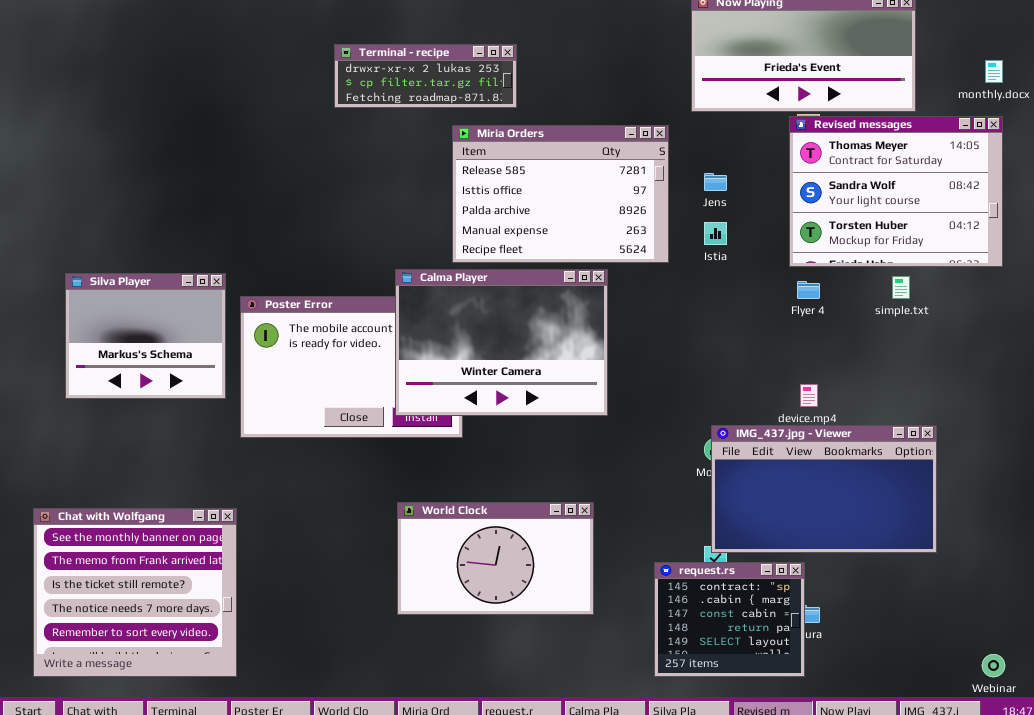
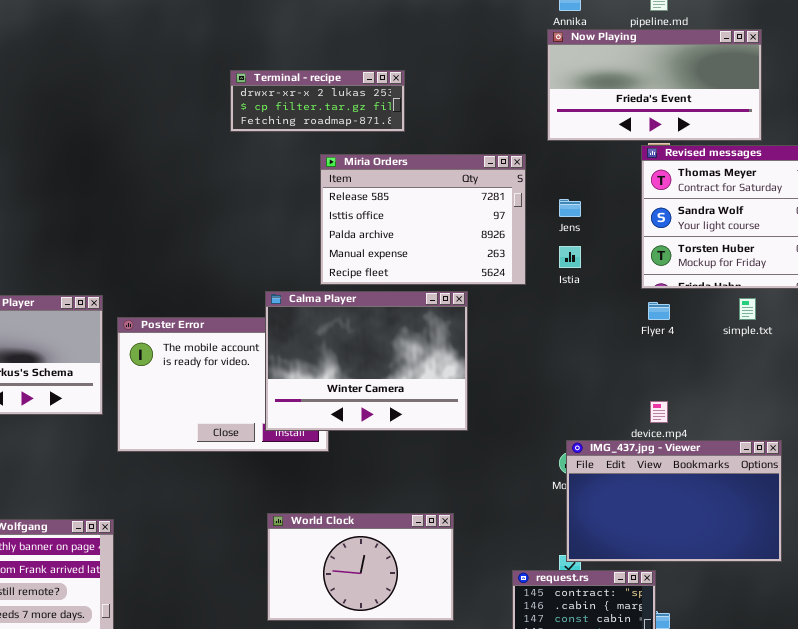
Terminal - recipe: [334,44,517,108] -> [230,70,405,132], moved

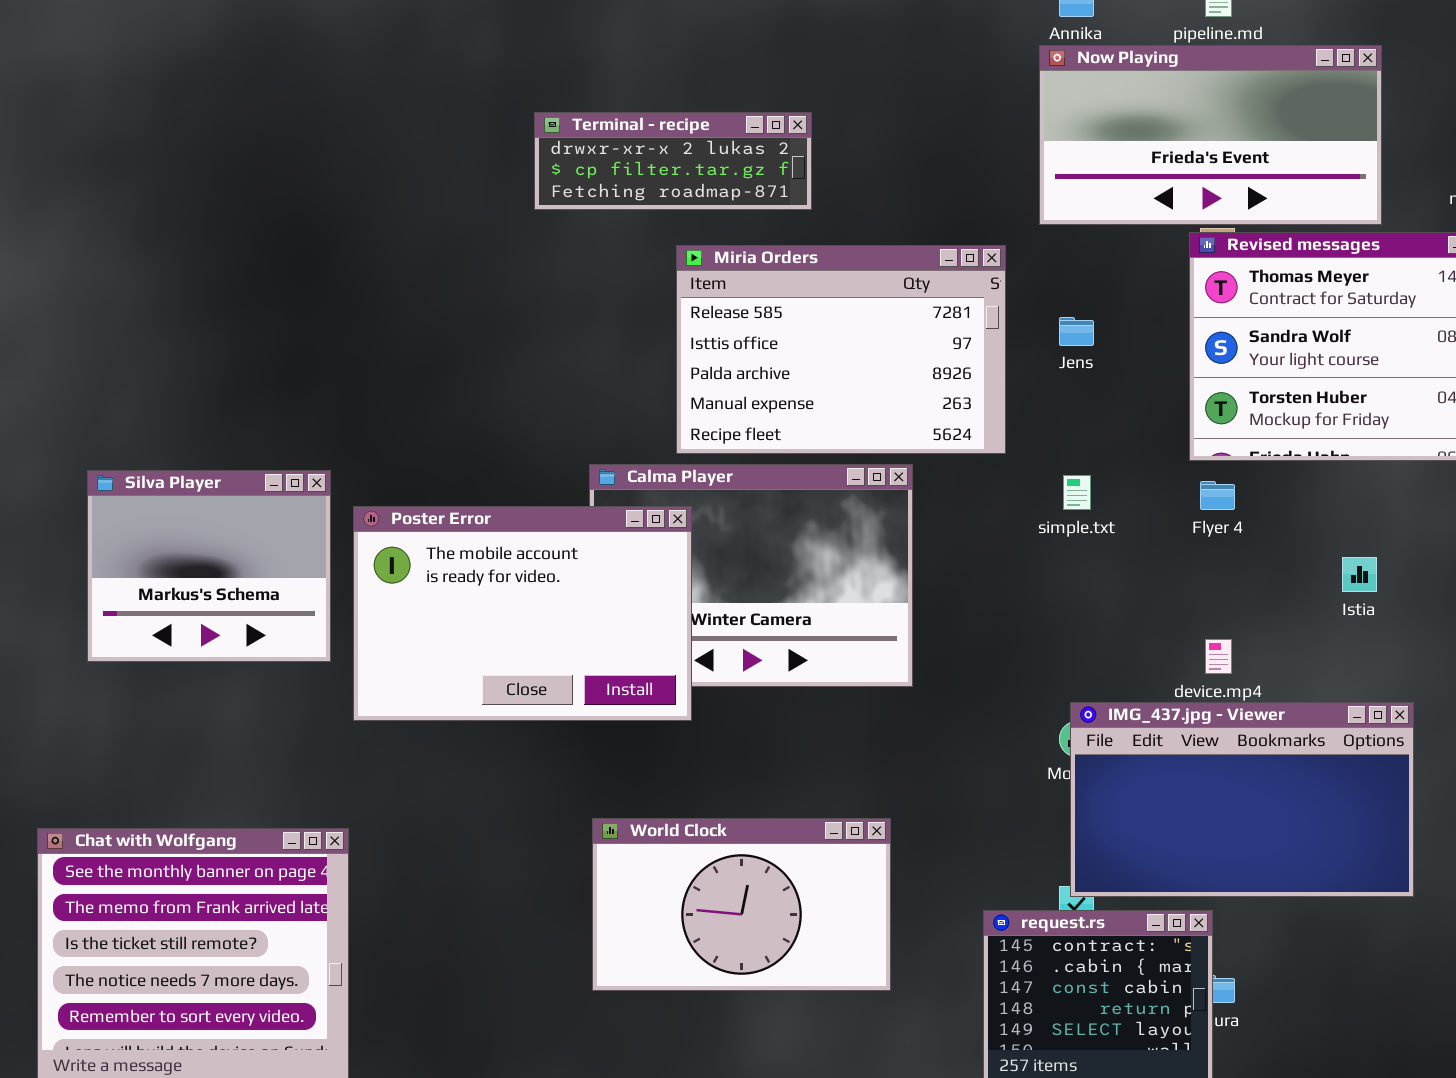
Istia: [559,246,581,268] -> [1342,557,1377,592], moved
simple.txt: [739,298,756,320] -> [1063,475,1091,510], moved
Poster Error: [117,317,329,452] -> [353,506,692,721], raised

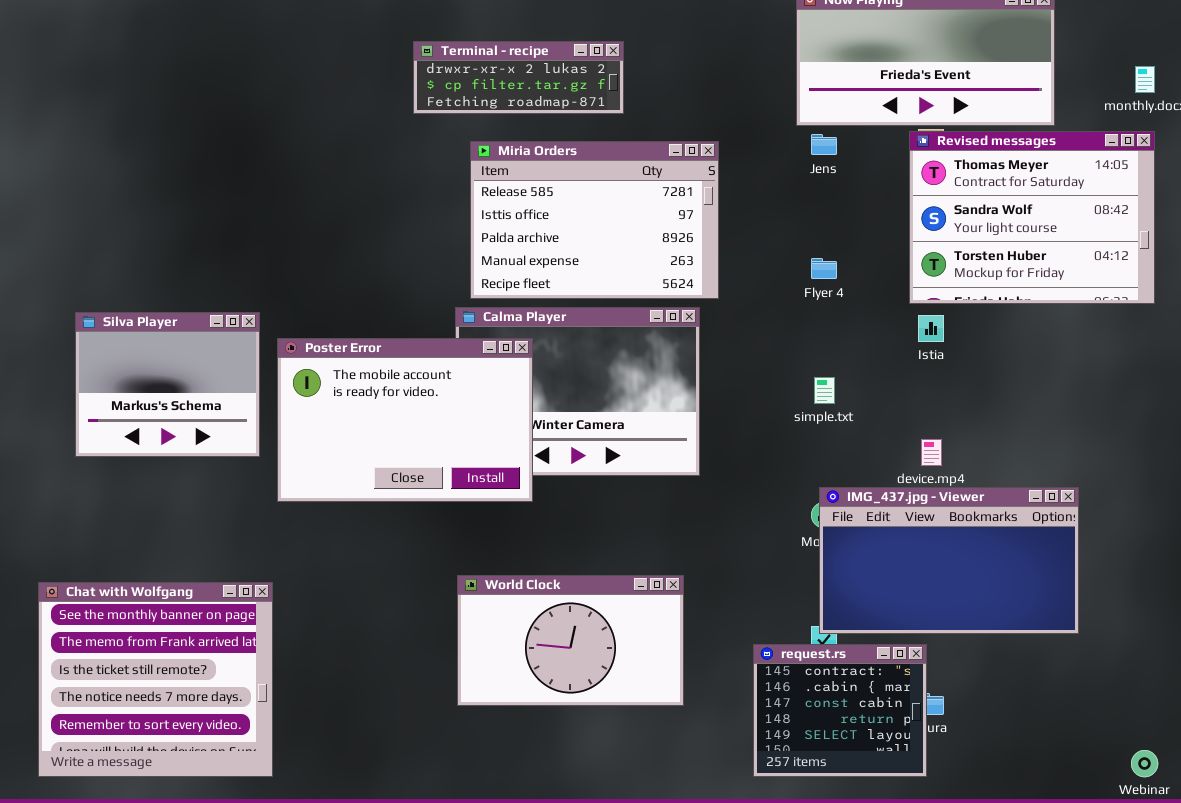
Miria Orders: [676,245,1006,454] -> [470,141,719,299], moved
Jens: [1059,317,1094,346] -> [811,134,837,155], moved
simple.txt: [1063,475,1091,510] -> [814,377,835,404], moved
Flyer 4: [1200,481,1235,510] -> [811,258,837,279], moved
Istia: [1342,557,1377,592] -> [918,315,944,342], moved

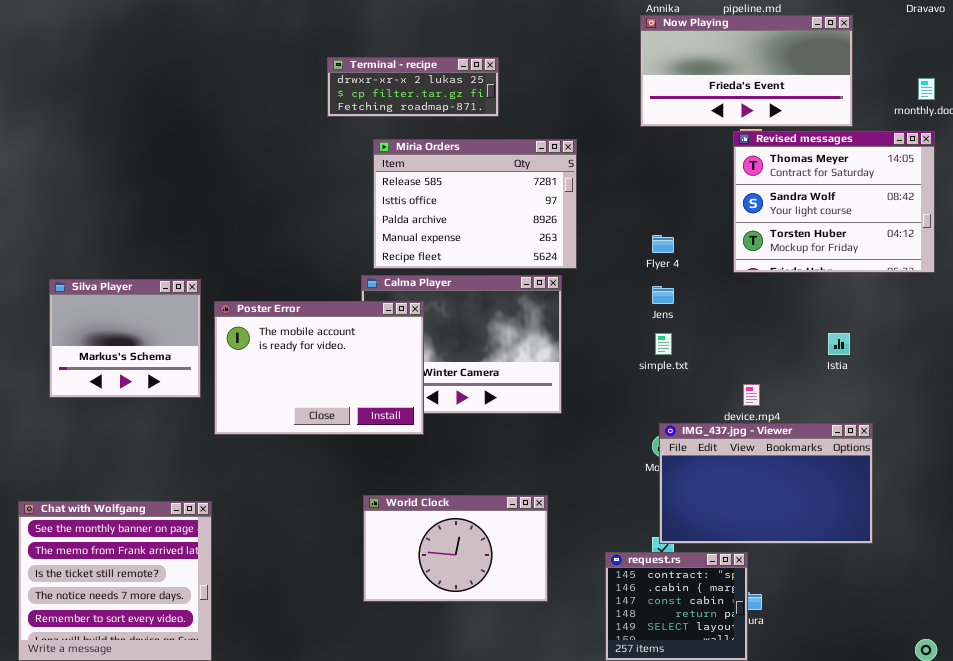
Jens: [811,134,837,155] -> [652,286,674,304], moved
Istia: [918,315,944,342] -> [828,333,850,355], moved

